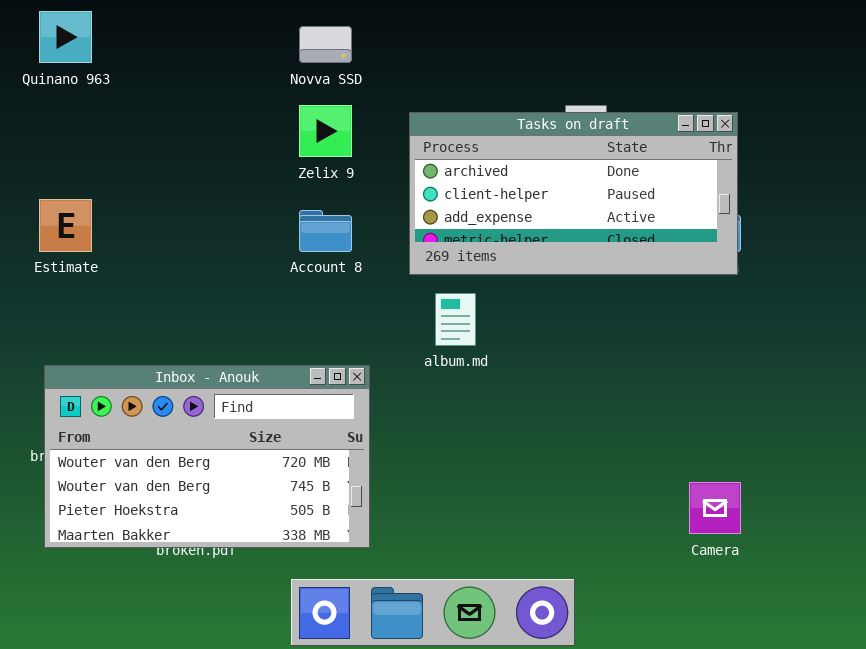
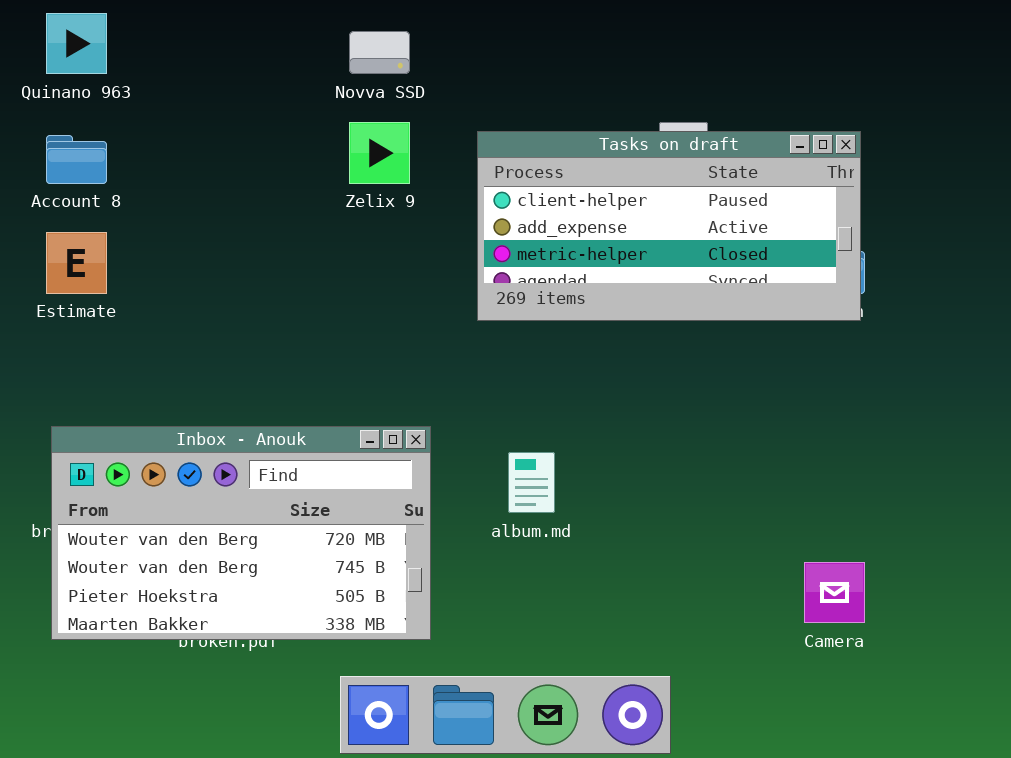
Tasks on draft: [409,112,738,275] -> [477,131,861,321], scrolled down 1 row
Account 8: [299,210,352,252] -> [46,135,107,184], moved
album.md: [435,293,476,346] -> [508,452,555,513], moved

